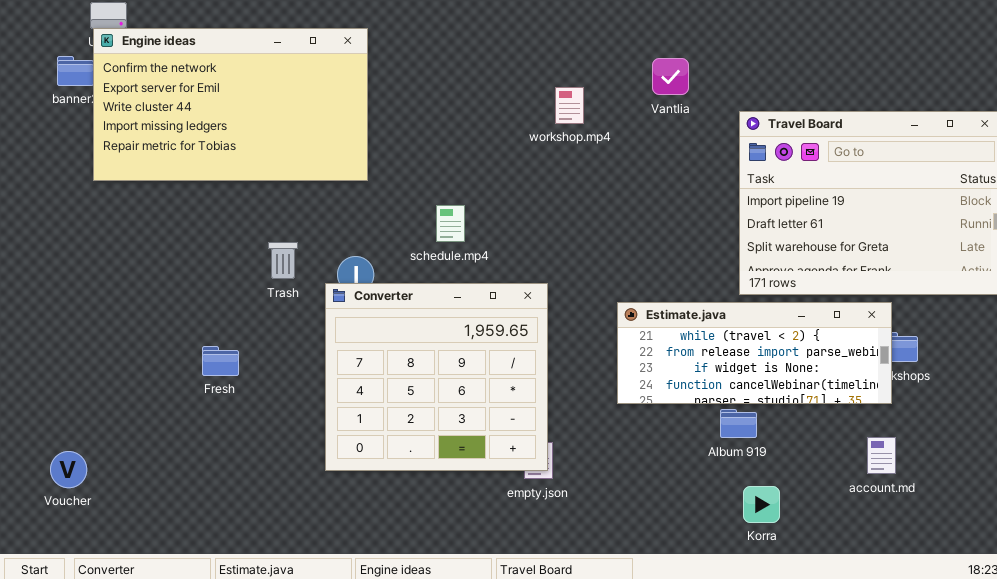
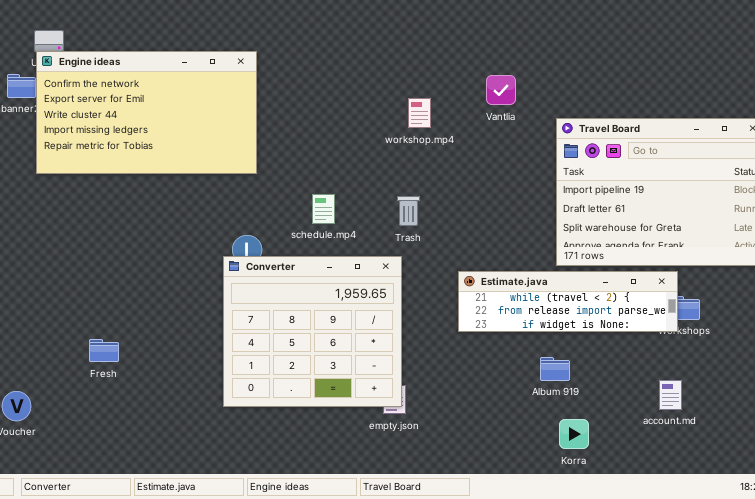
Trash: [268,242,298,279] -> [397,196,420,226], moved
Estimate.java: [617,302,892,404] -> [458,271,678,332], resized
Fresh: [202,346,239,376] -> [89,339,119,362], moved

